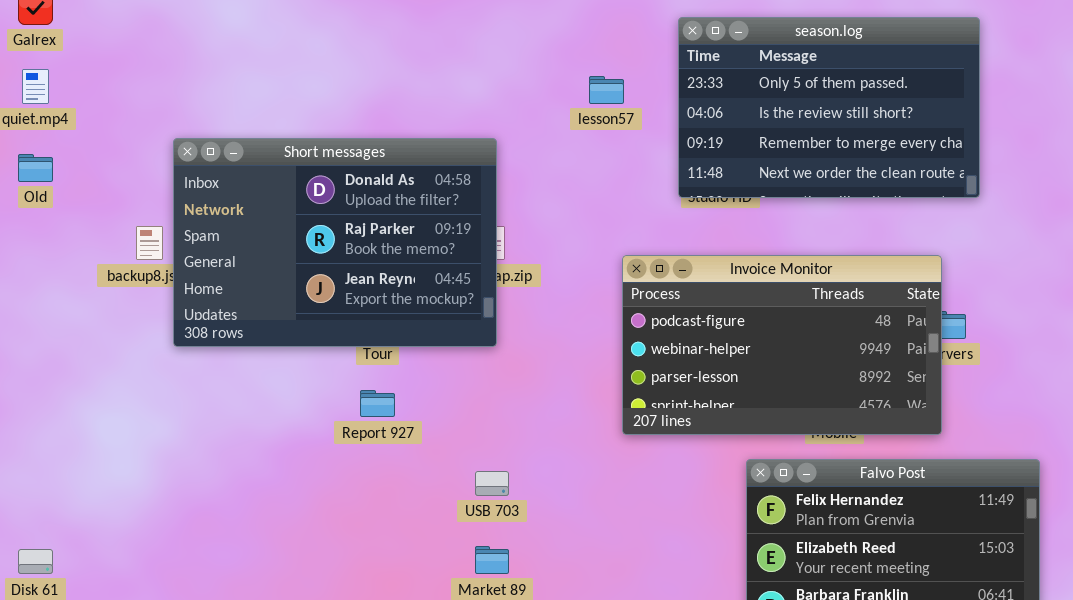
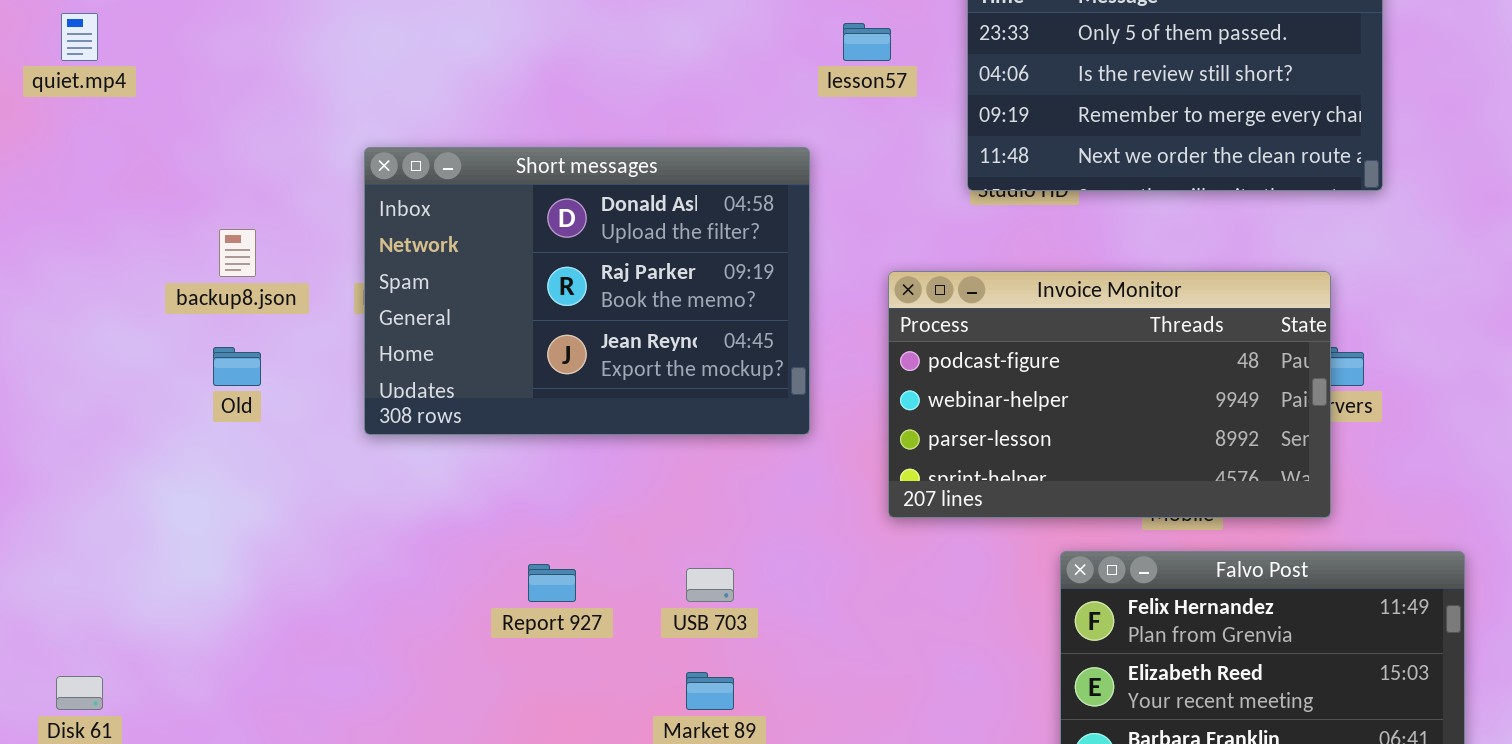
Short messages: [173,138,497,347] -> [364,147,810,435], moved
Old: [18,154,53,182] -> [213,347,261,386], moved
Report 927: [360,390,395,417] -> [528,564,576,602], moved

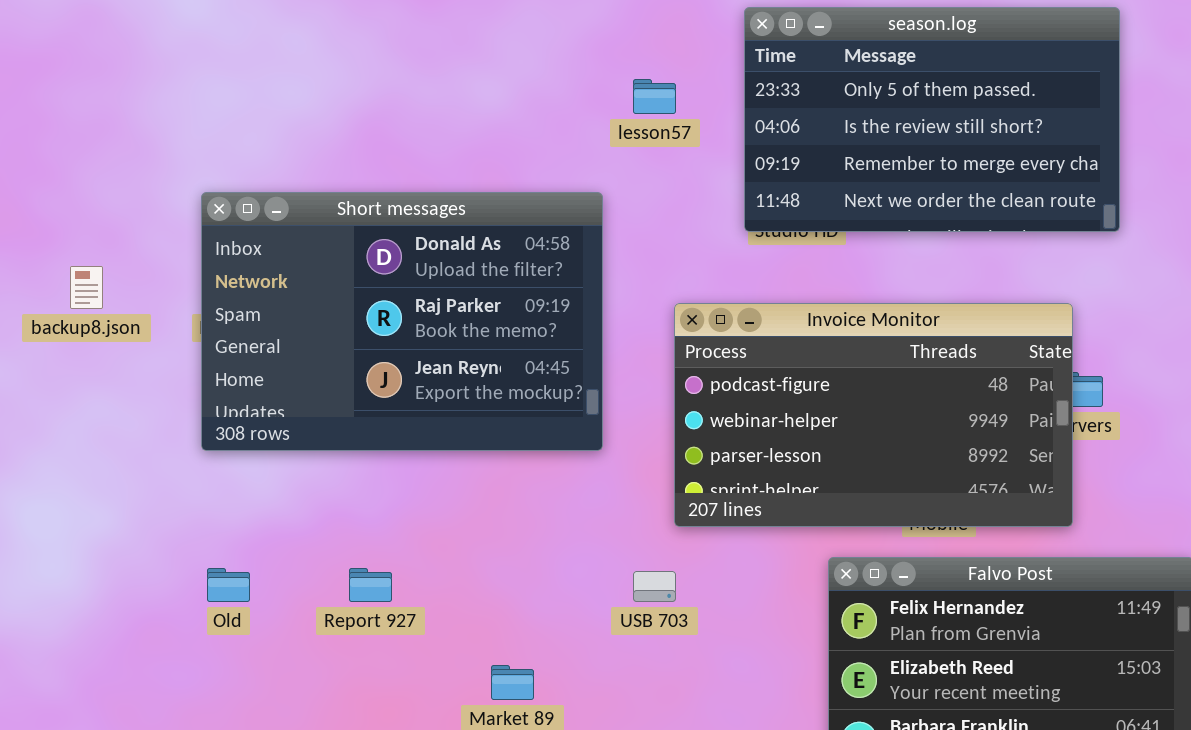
Old: [213,347,261,386] -> [207,568,250,602], moved
USB 703: [686,568,734,602] -> [633,571,676,602], moved

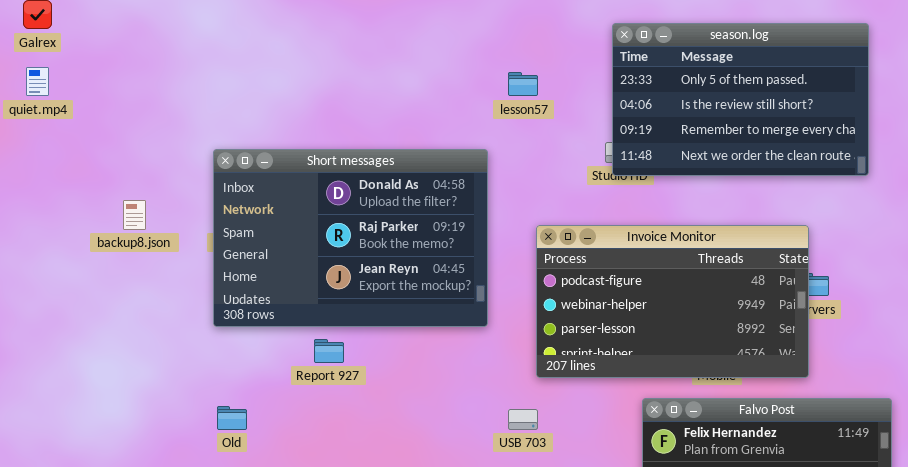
season.log: [744,7,1120,232] -> [612,23,869,176], moved
Report 927: [349,568,392,602] -> [314,339,344,363], moved

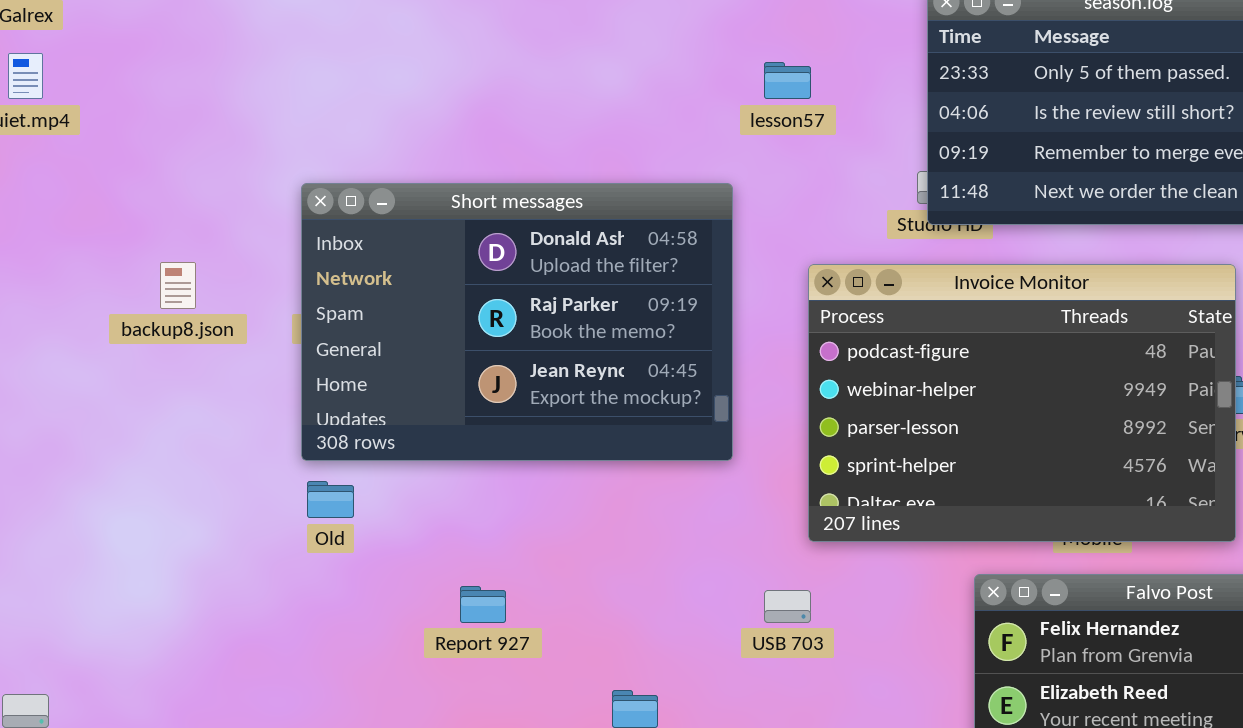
Invoice Monitor: [536,225,809,378] -> [808,264,1236,542], resized
Report 927: [314,339,344,363] -> [460,586,506,623], moved
Old: [217,406,247,430] -> [307,481,354,518], moved

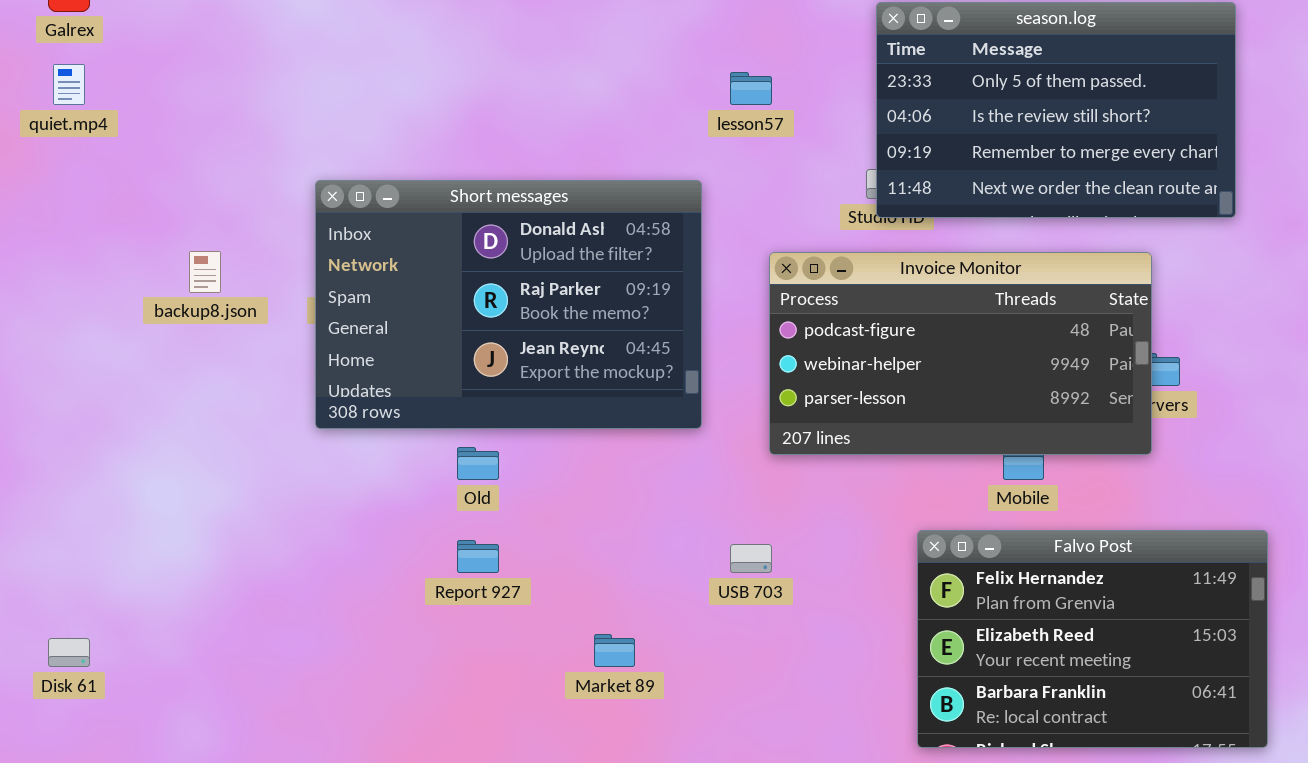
Invoice Monitor: [808,264,1236,542] -> [769,252,1152,455], resized
Old: [307,481,354,518] -> [457,447,499,480], moved

